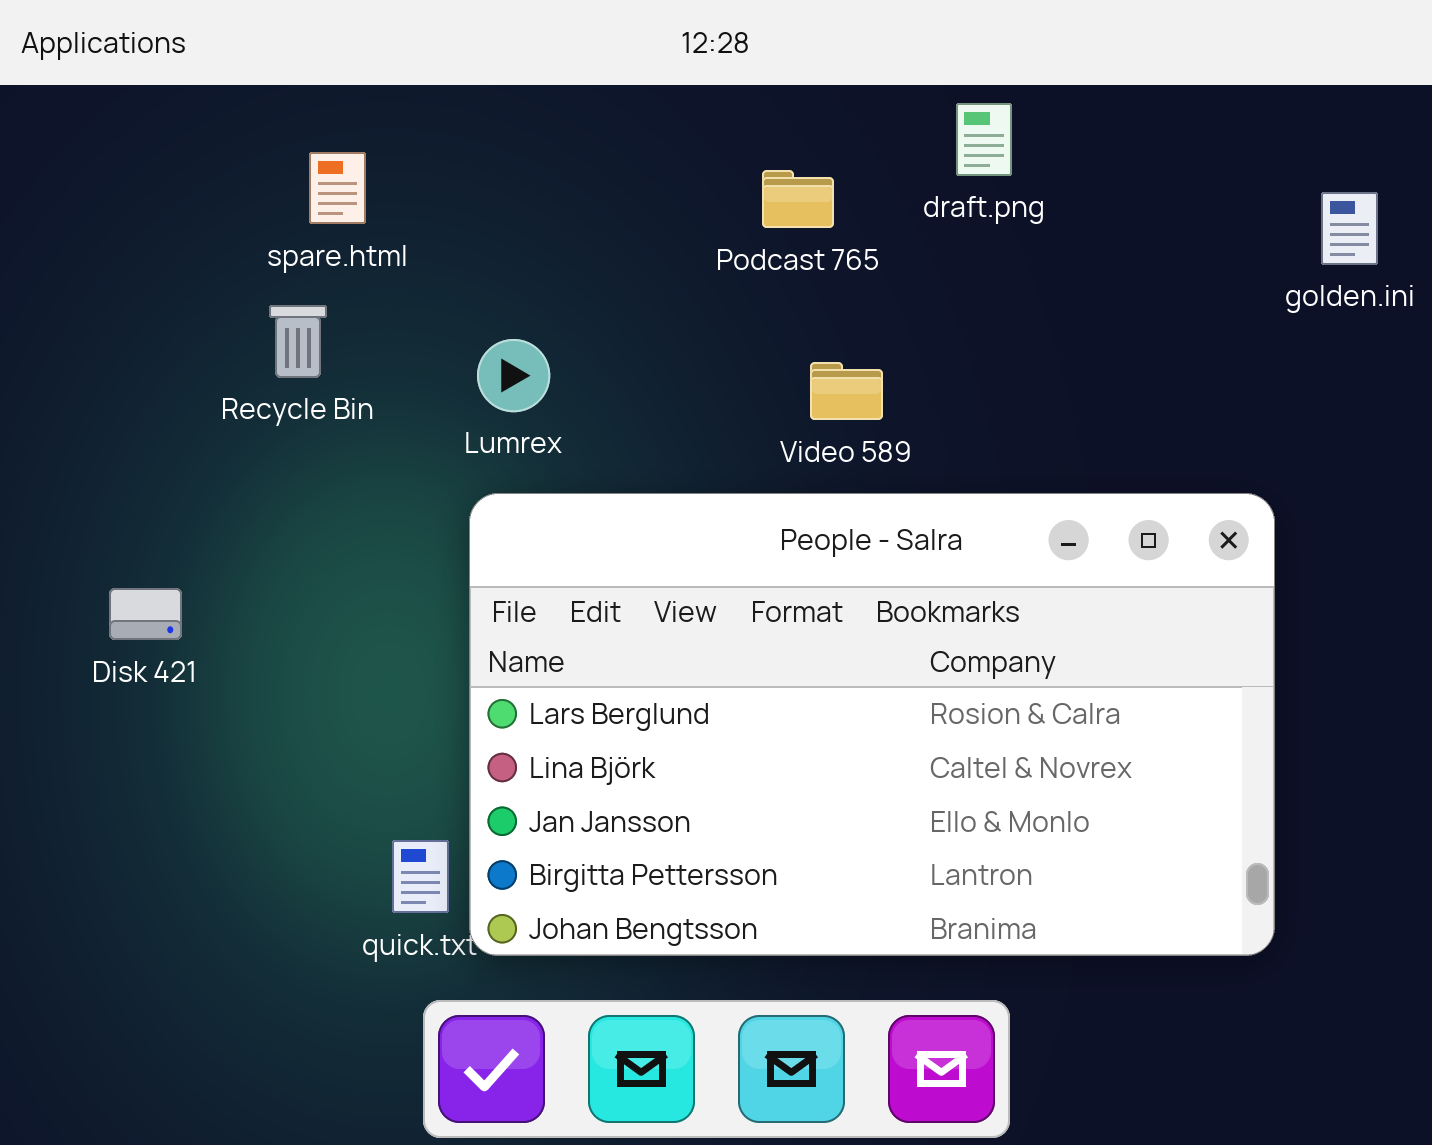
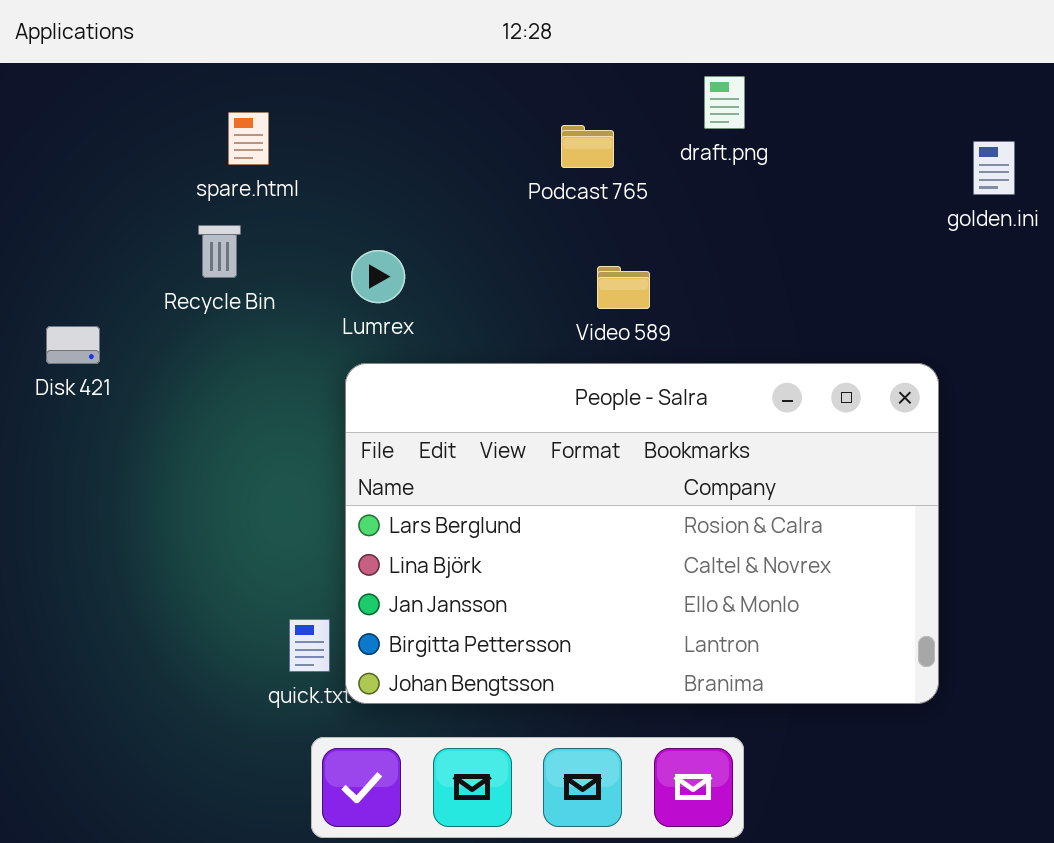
Disk 421: [109,588,182,640] -> [46,326,100,364], moved

